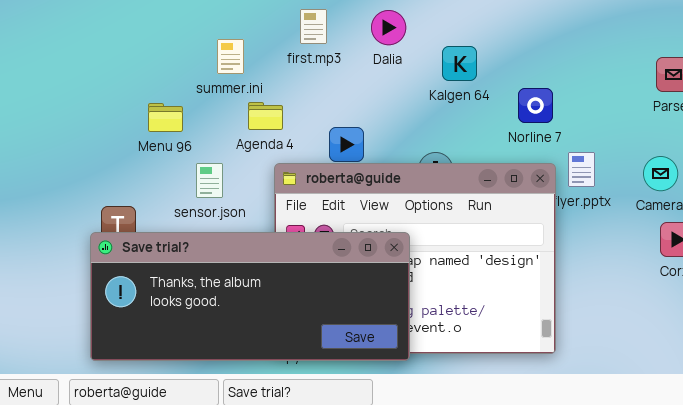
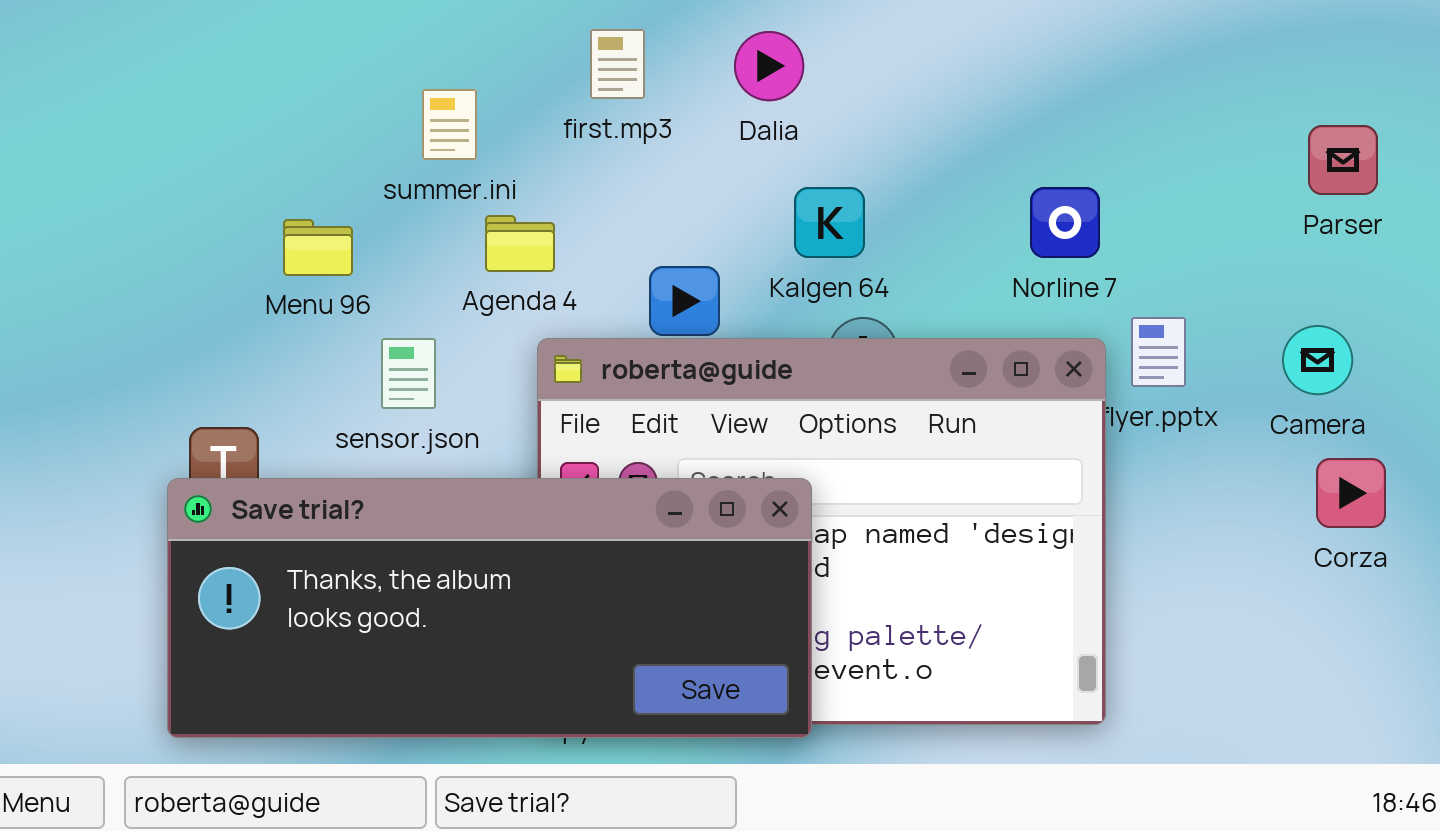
Kalgen 64: [442,46,477,81] -> [794,187,865,258], moved

